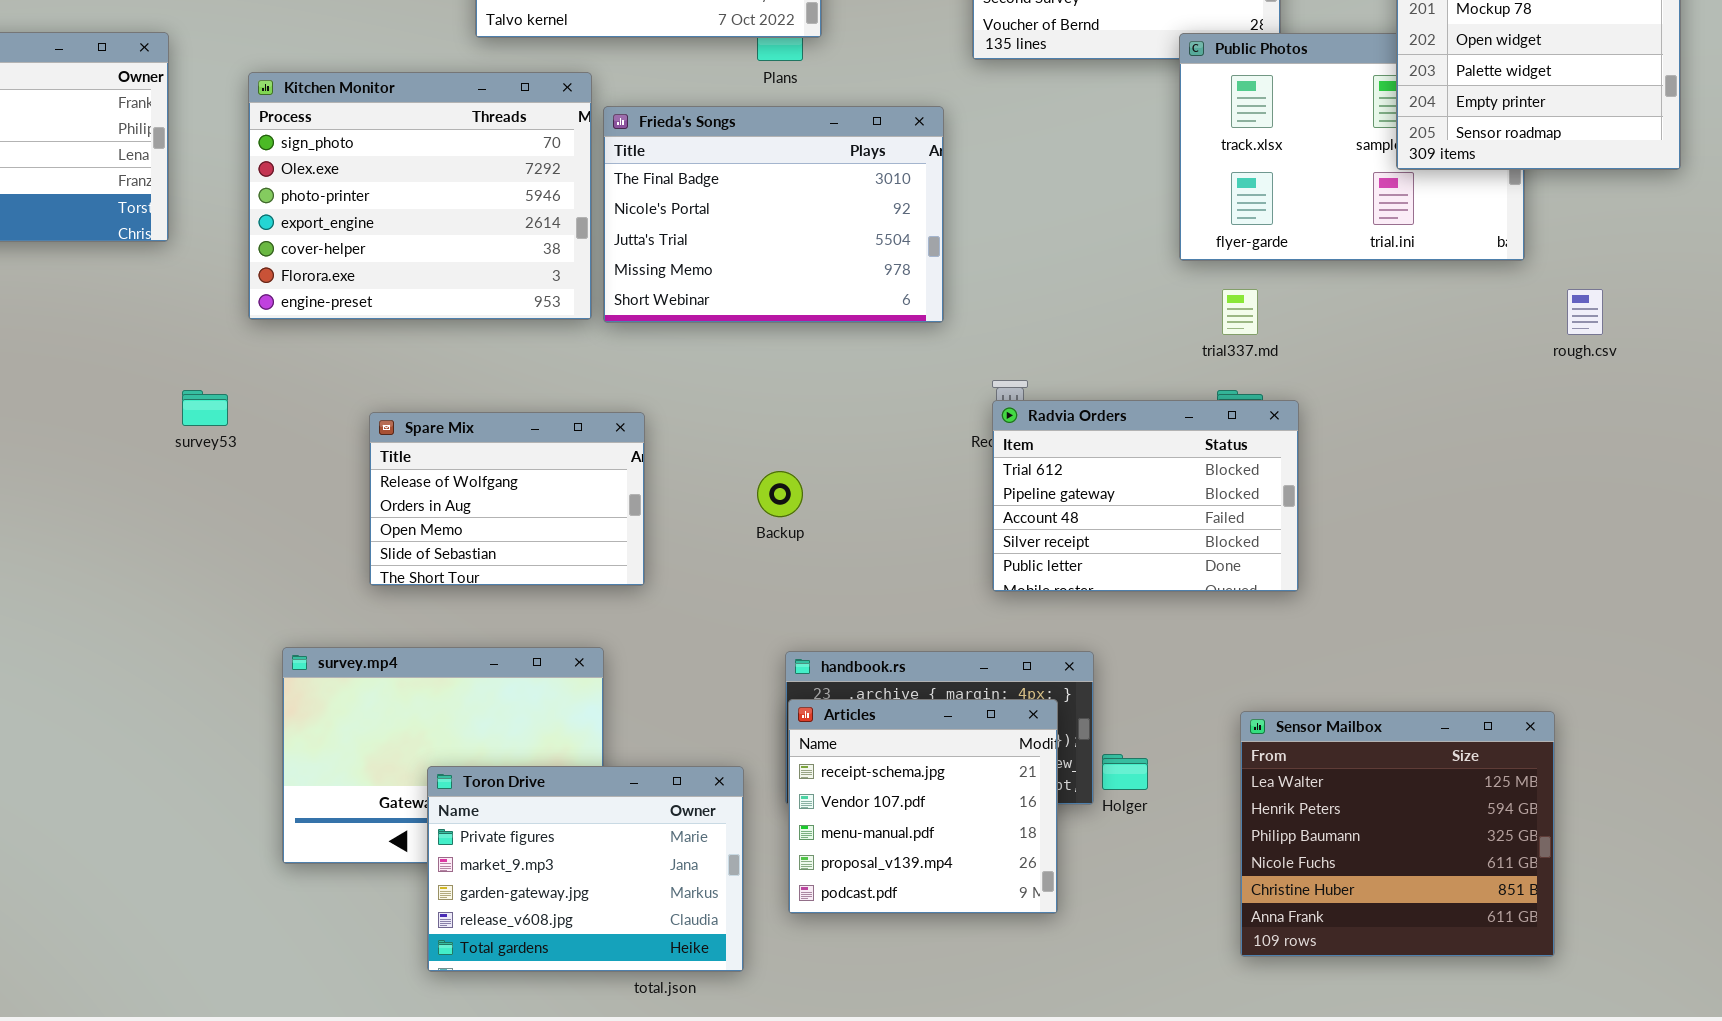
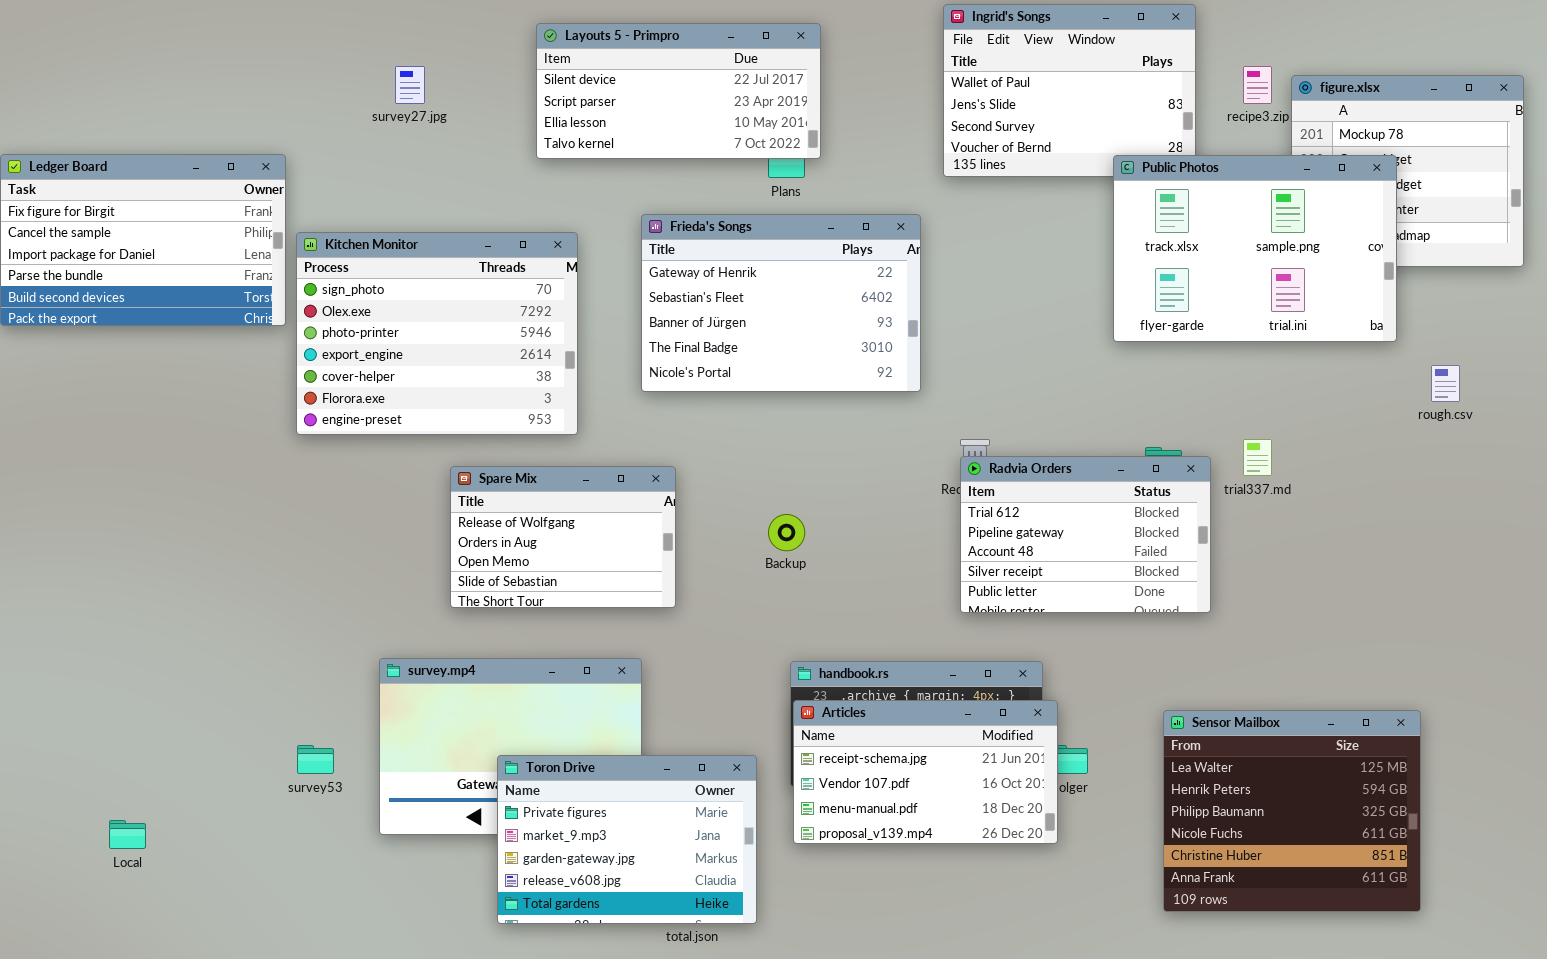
Public Photos: [1179,33,1525,261] -> [1113,155,1397,342], raised
Kitchen Monitor: [248,72,592,320] -> [296,232,578,435], moved
Frieda's Songs: [603,106,944,323] -> [641,214,921,392], scrolled up 3 rows
trial337.md: [1222,289,1258,335] -> [1243,439,1272,476], moved
survey53: [182,390,228,426] -> [297,745,334,774], moved
Articles: [788,699,1058,914] -> [793,700,1058,844], resized

